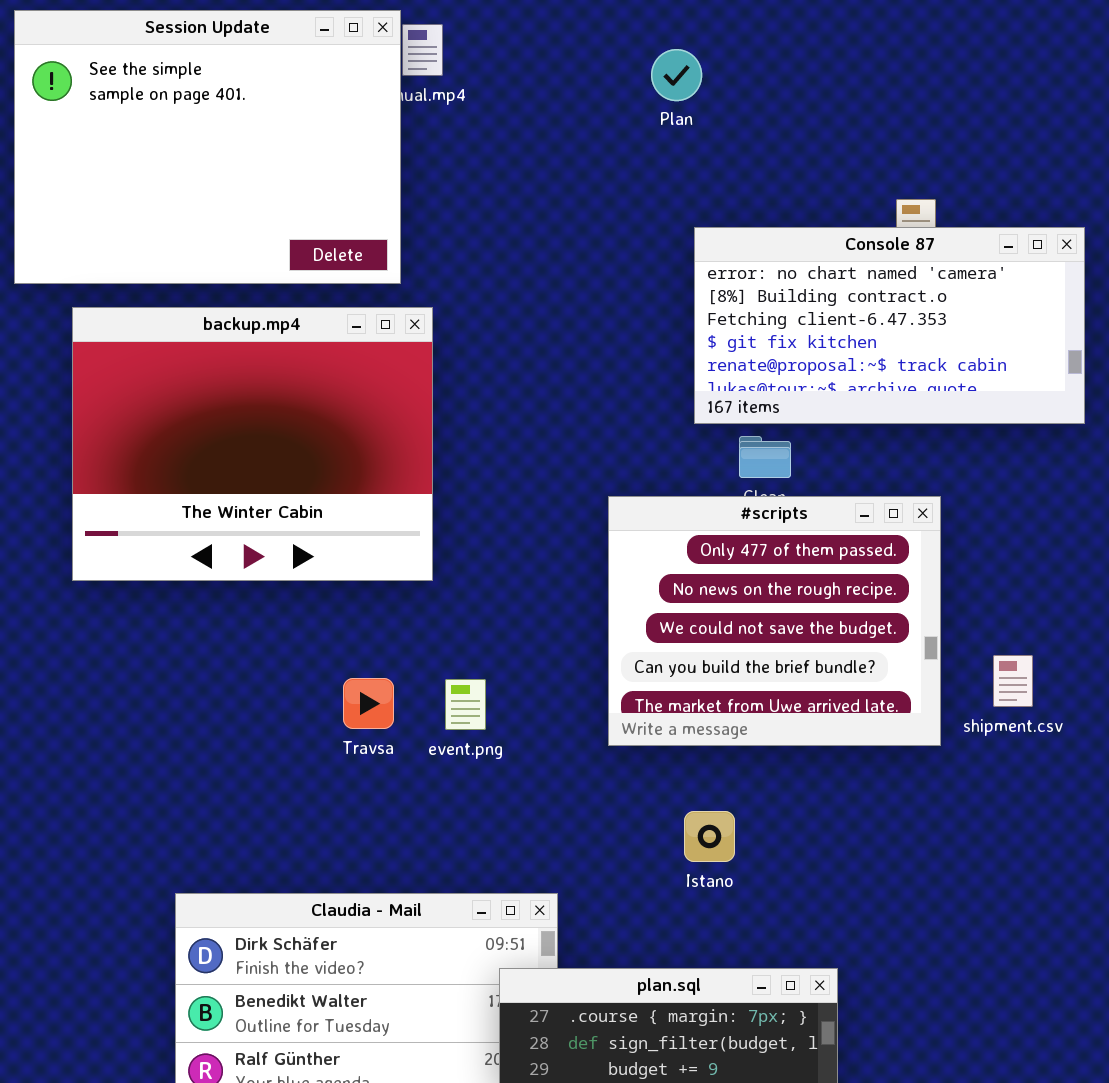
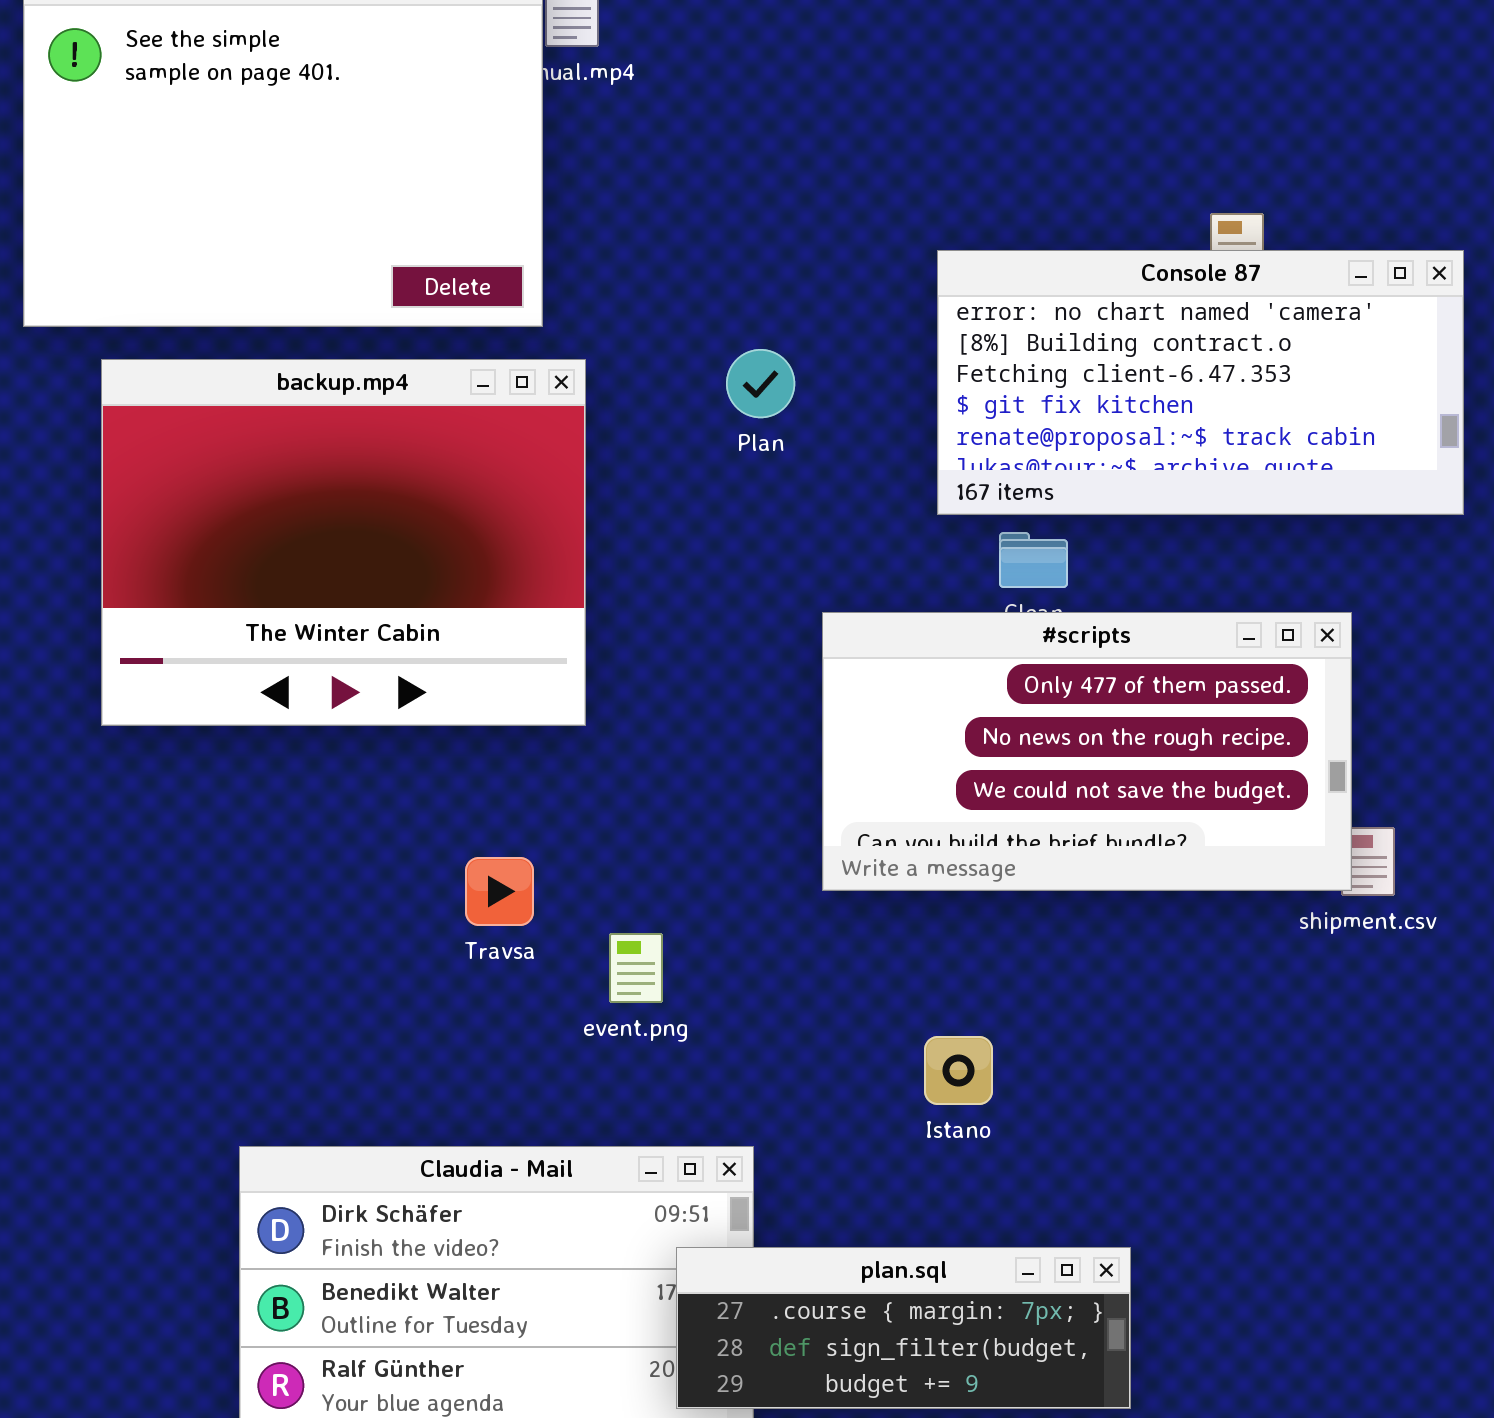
Plan: [651,49,702,101] -> [726,349,795,418], moved
#scripts: [608,496,941,746] -> [822,612,1352,891], resized
event.png: [445,679,486,730] -> [609,933,663,1003], moved

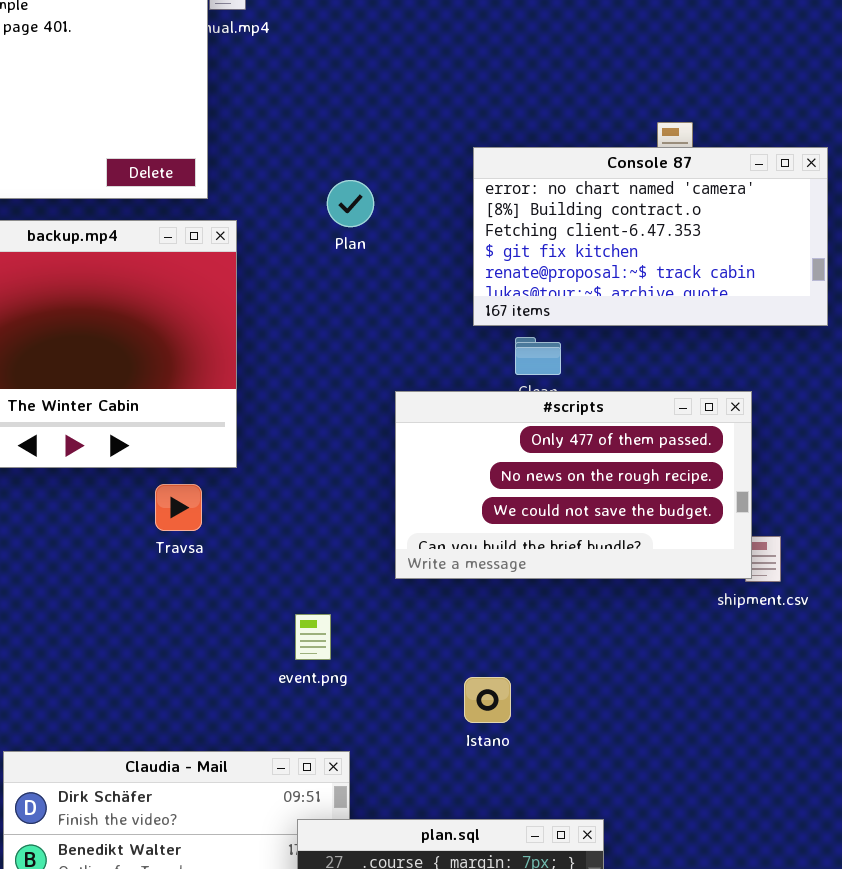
Plan: [726,349,795,418] -> [327,180,374,227], moved
Travsa: [465,857,534,926] -> [155,484,202,531], moved
event.png: [609,933,663,1003] -> [295,614,331,660], moved

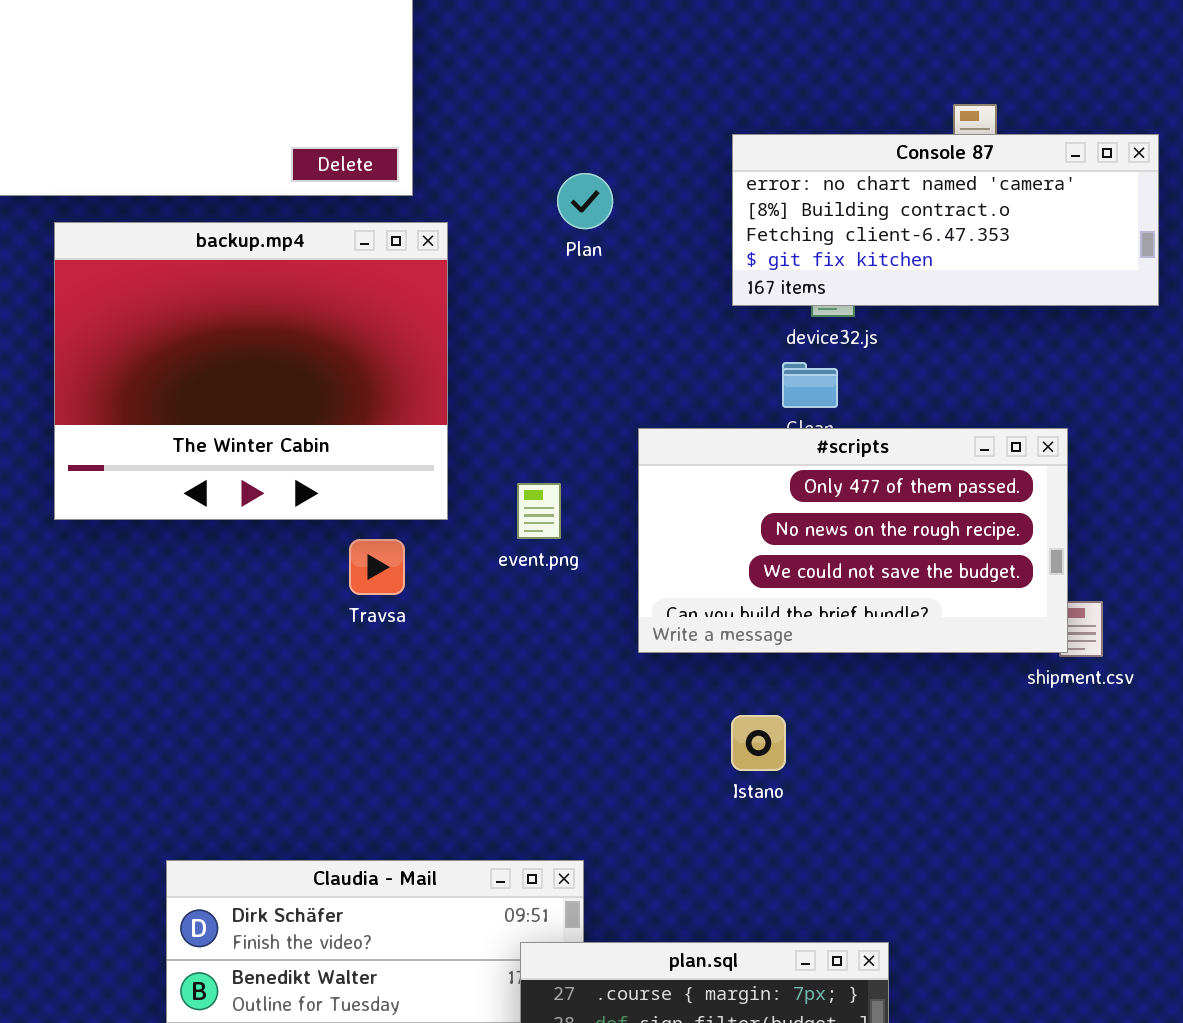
Console 87: [473,147,828,326] -> [732,134,1159,306], resized
event.png: [295,614,331,660] -> [517,483,561,539], moved
Istano: [464,677,511,723] -> [731,715,786,771], moved

